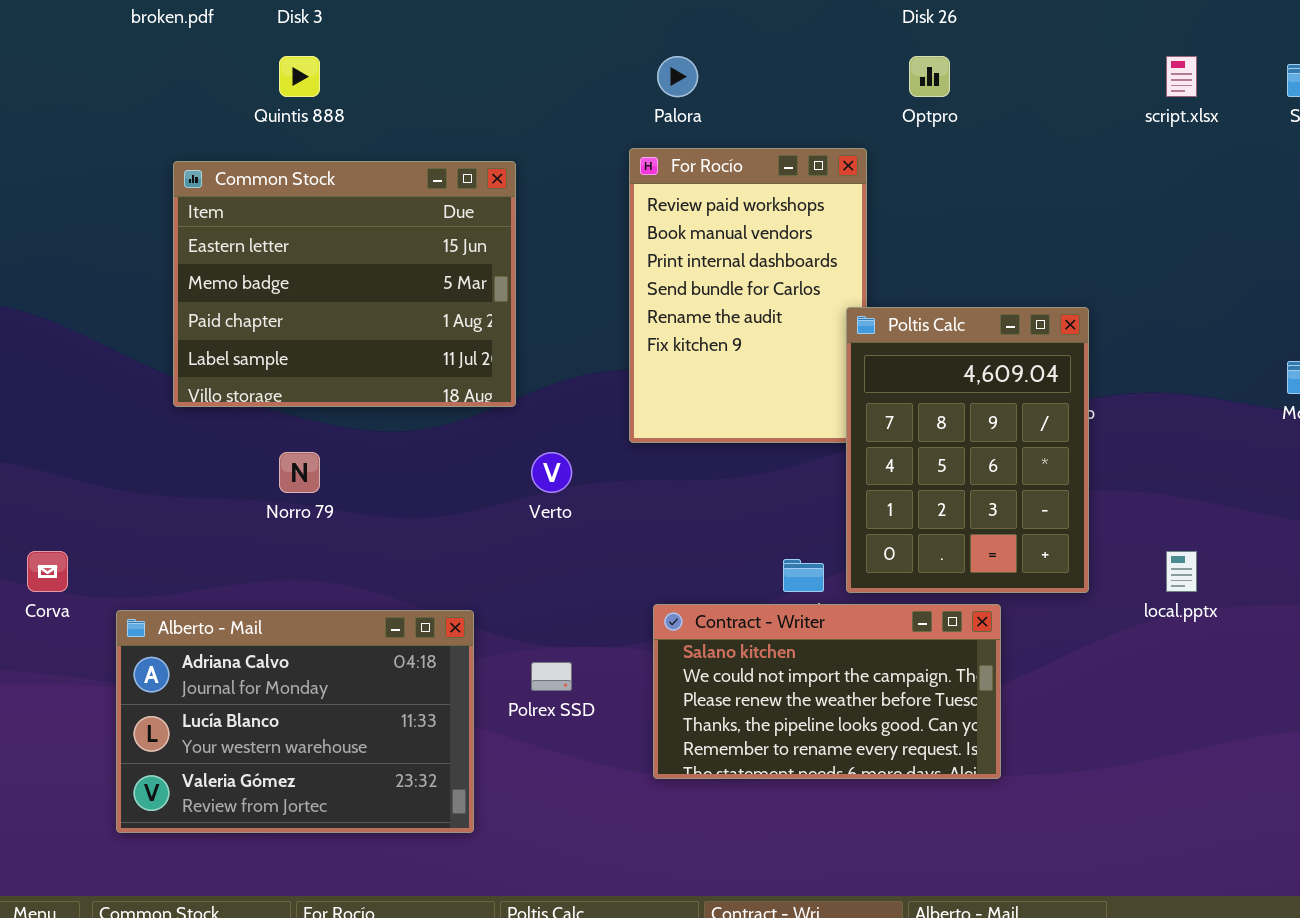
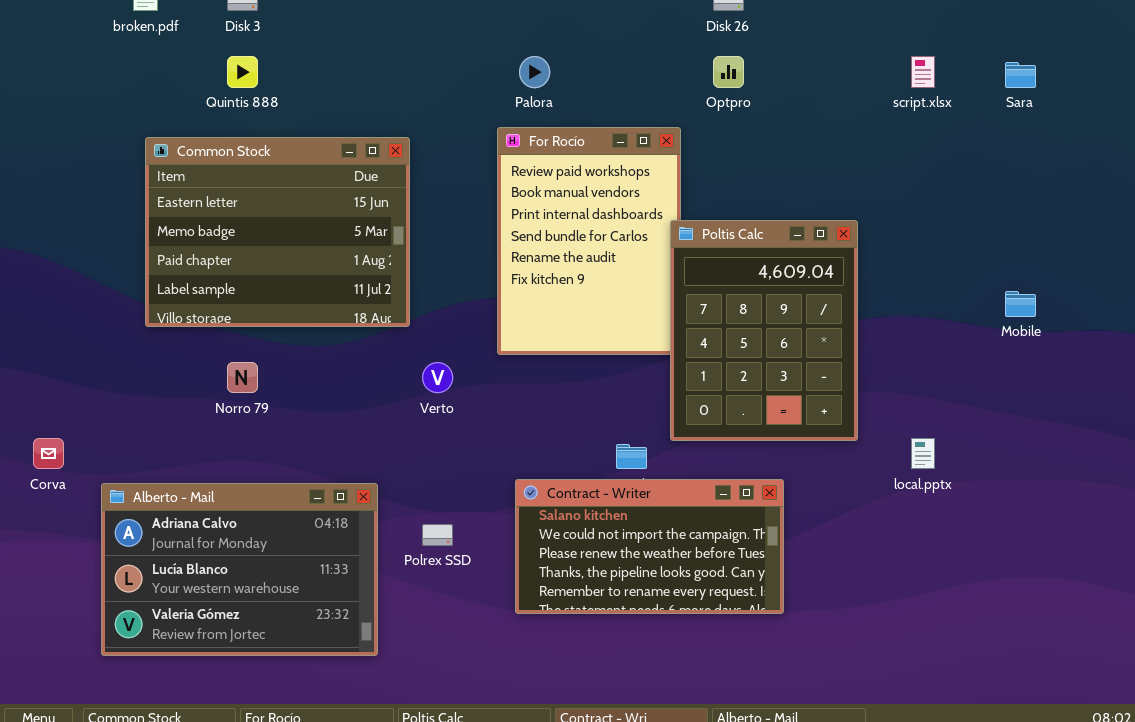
Poltis Calc: [846,307,1089,593] -> [670,220,858,441], moved

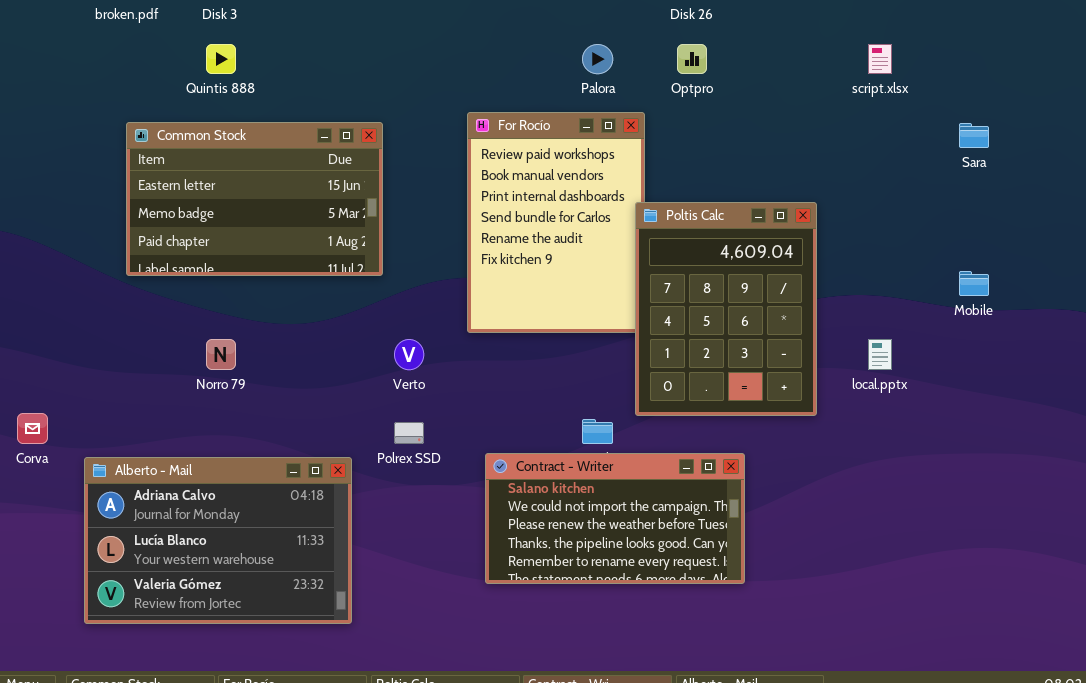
Palora: [519,56,550,88] -> [582,44,613,74], moved
Sara: [1005,62,1036,88] -> [959,123,989,148], moved
Common Stock: [145,137,410,327] -> [126,122,383,276], resized
local.pptx: [911,438,935,469] -> [868,339,892,370], moved
Polrex SSD: [422,524,453,546] -> [394,422,424,444], moved

